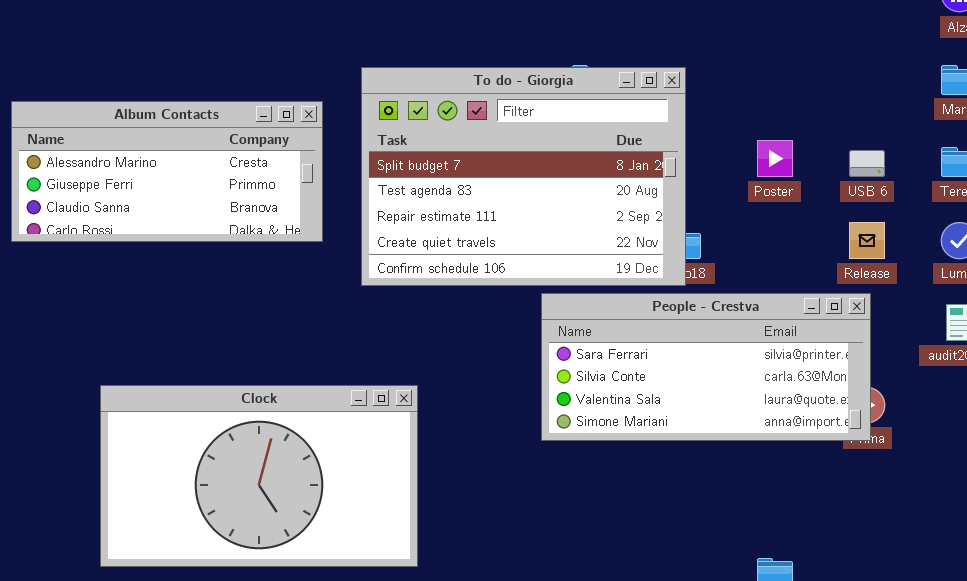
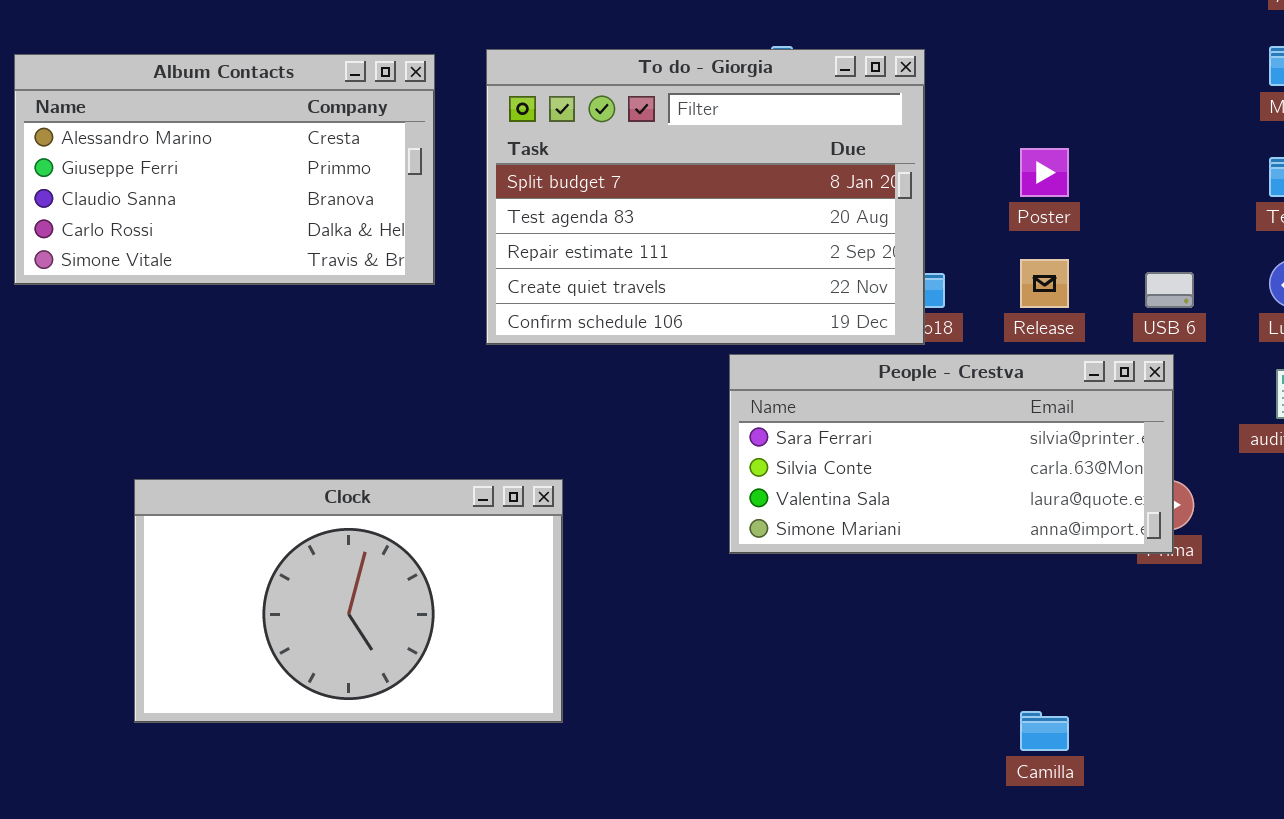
Album Contacts: [11,101,323,242] -> [14,54,435,285], resized
USB 6: [849,150,885,177] -> [1145,272,1194,308], moved
Release: [849,222,885,259] -> [1020,259,1069,308], moved

